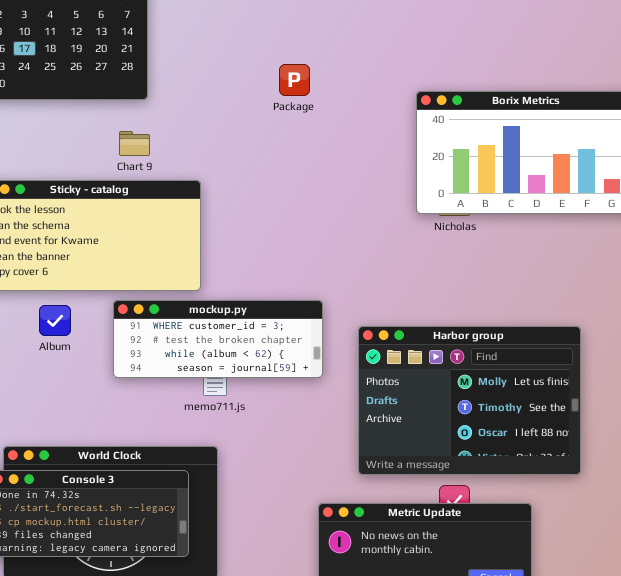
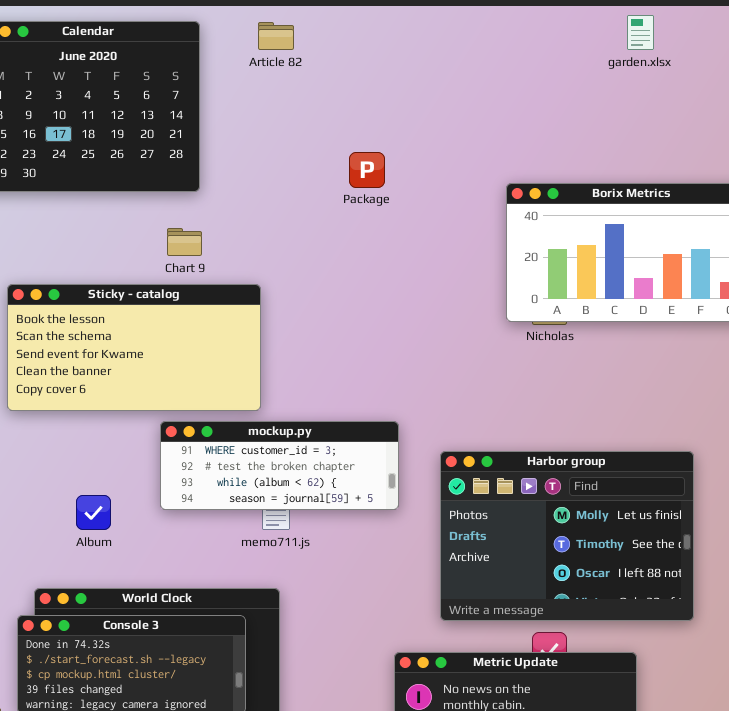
Album: [39,305,71,336] -> [76,495,111,530], moved

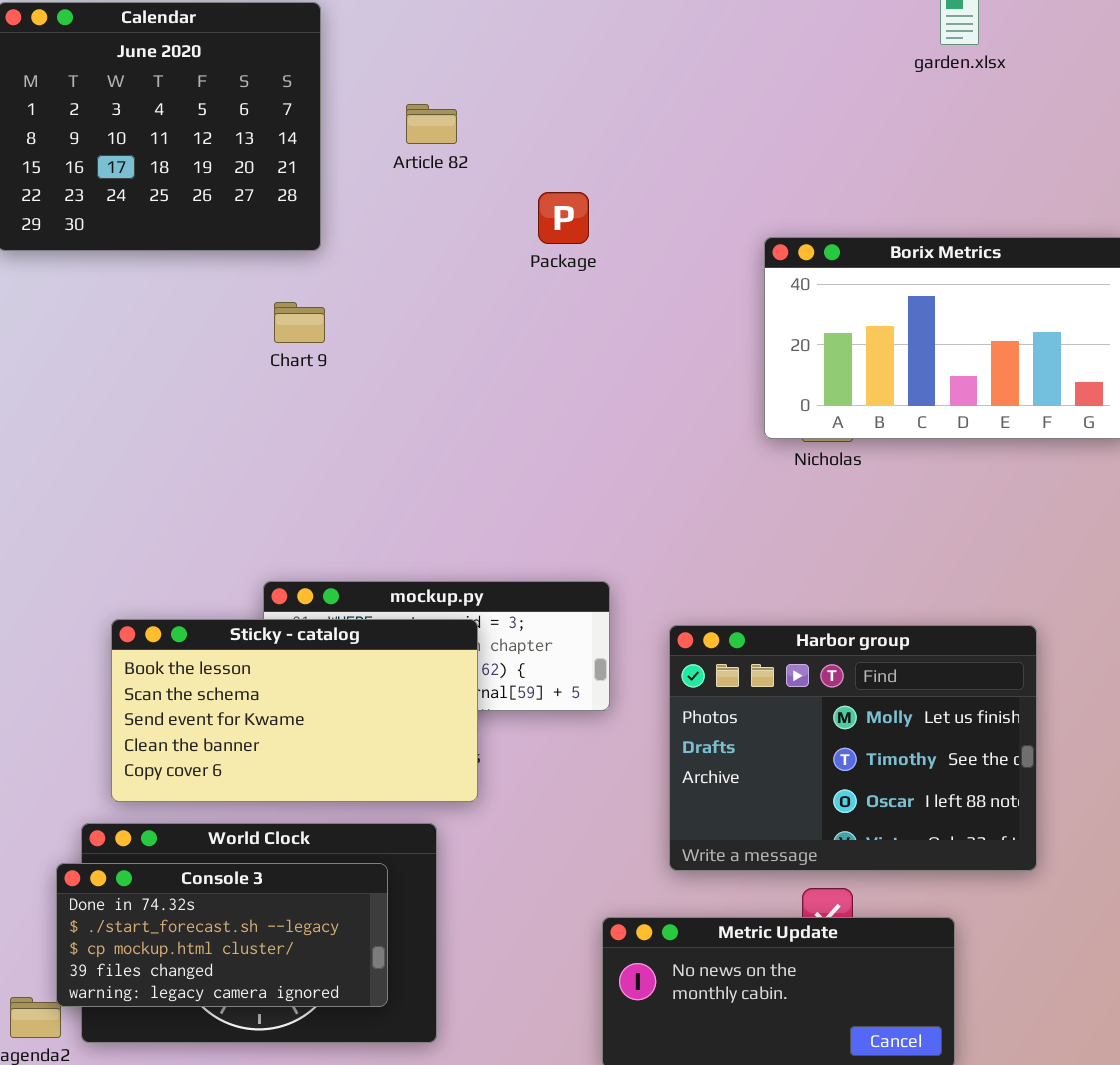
Article 82: [258,22,294,50] -> [406,104,457,144], moved
Sticky - catalog: [7,284,261,411] -> [111,619,478,802], moved

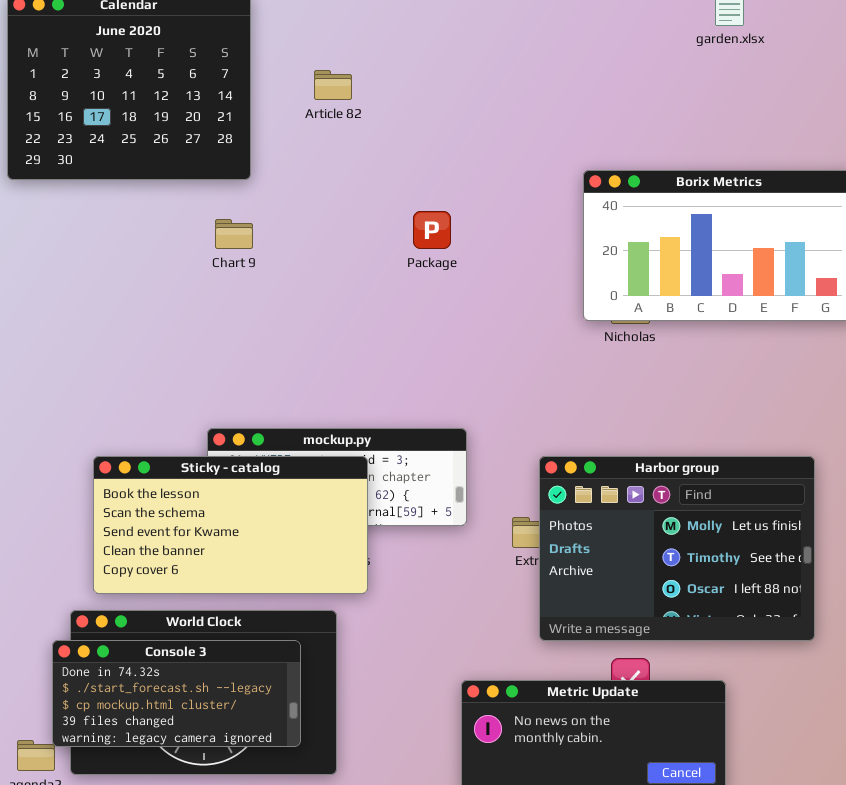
Package: [538,192,589,244] -> [413,211,451,249], moved
Harbor group: [669,625,1037,871] -> [539,456,815,641], moved

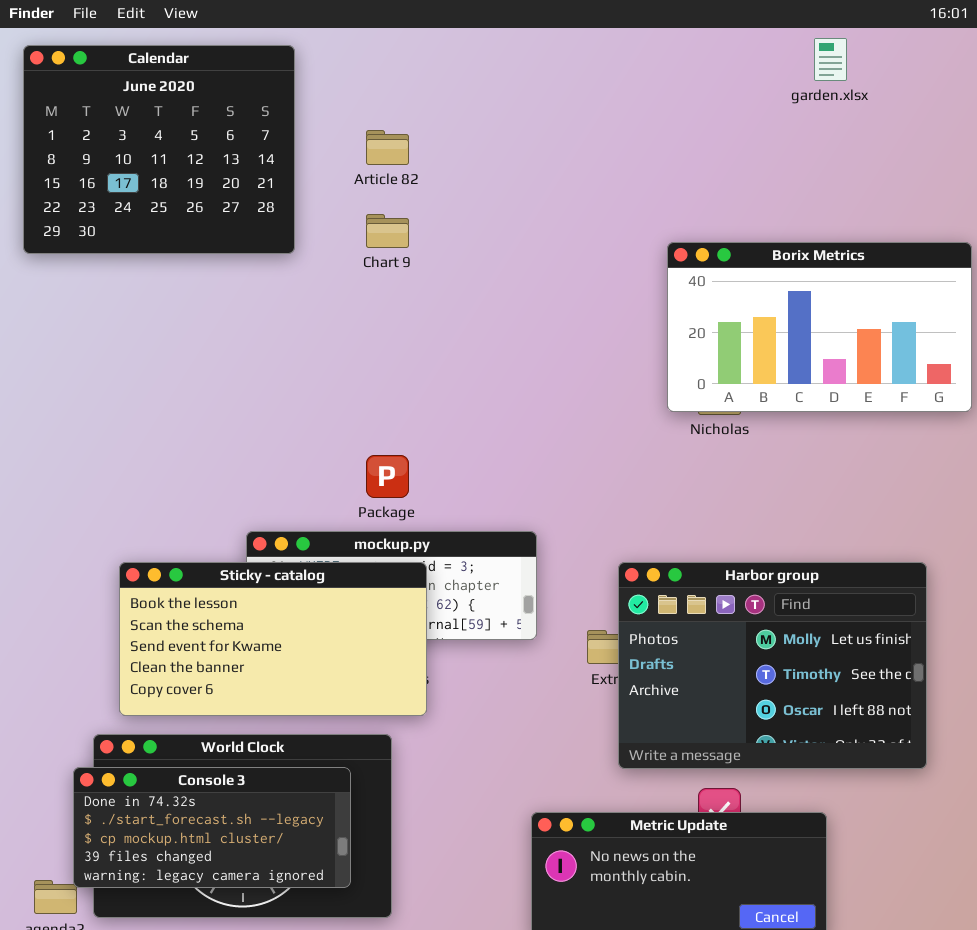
Package: [413,211,451,249] -> [366,455,409,498], moved
Chart 9: [215,219,253,249] -> [366,214,409,248], moved

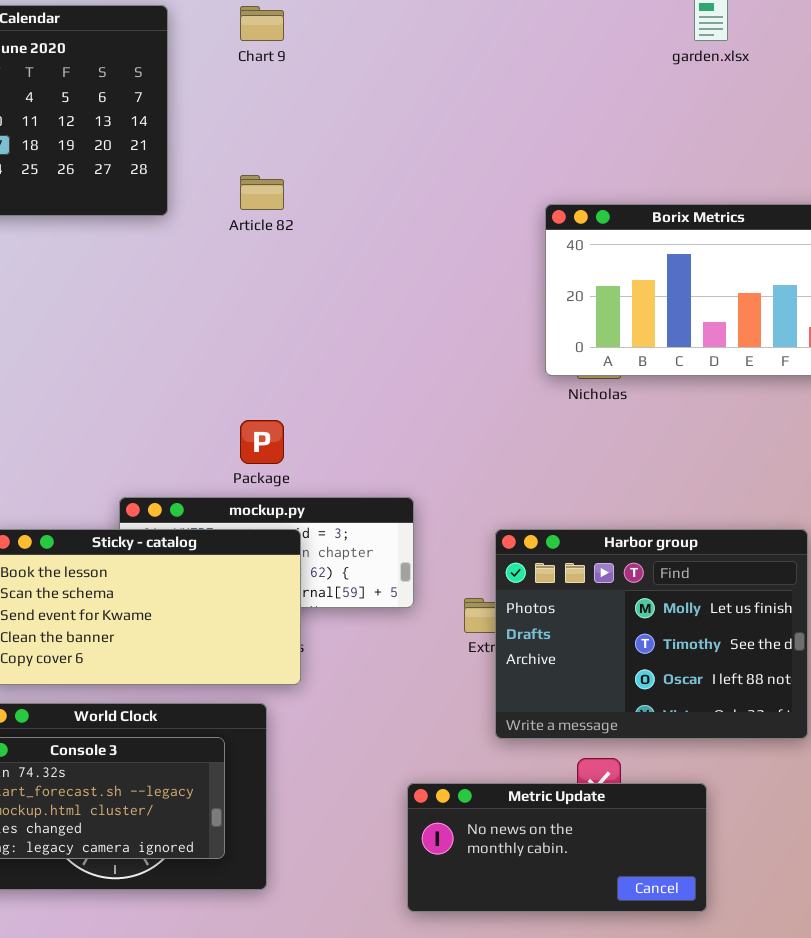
Article 82: [366,130,409,165] -> [240,175,284,210], moved
Chart 9: [366,214,409,248] -> [240,6,284,41], moved

